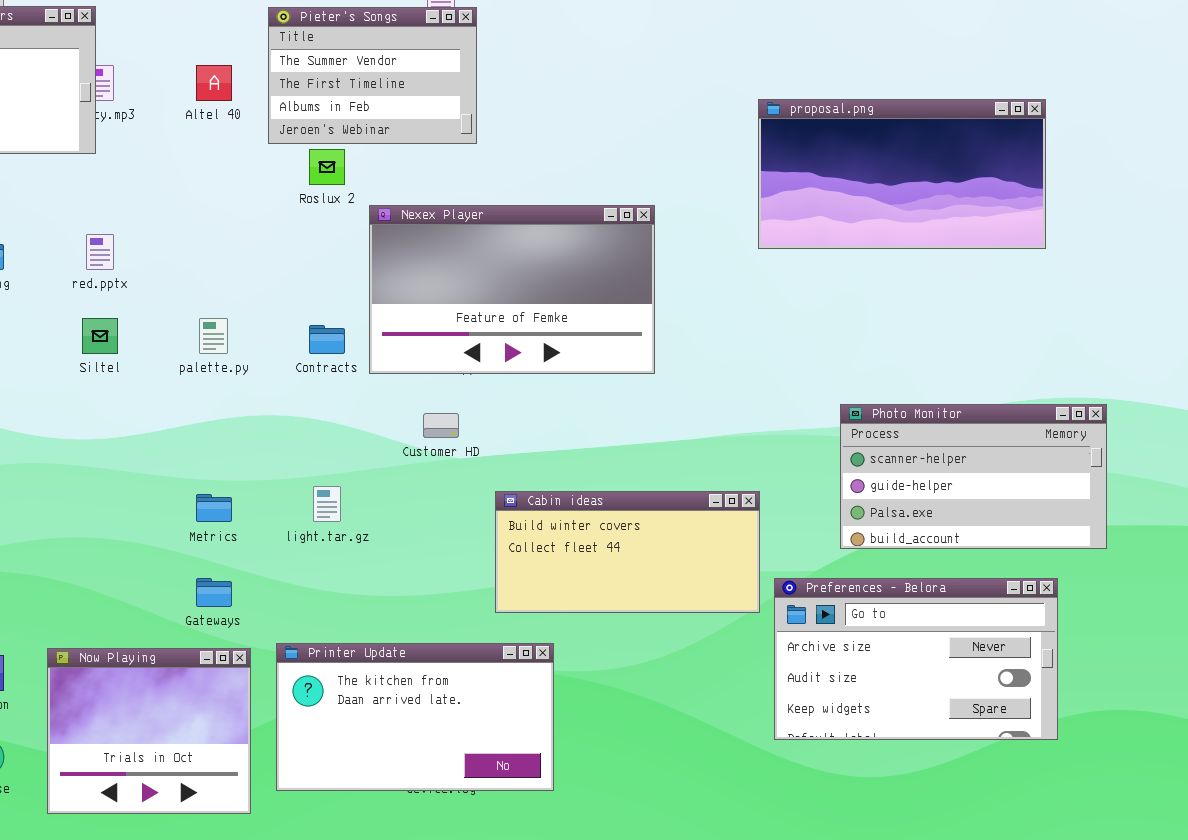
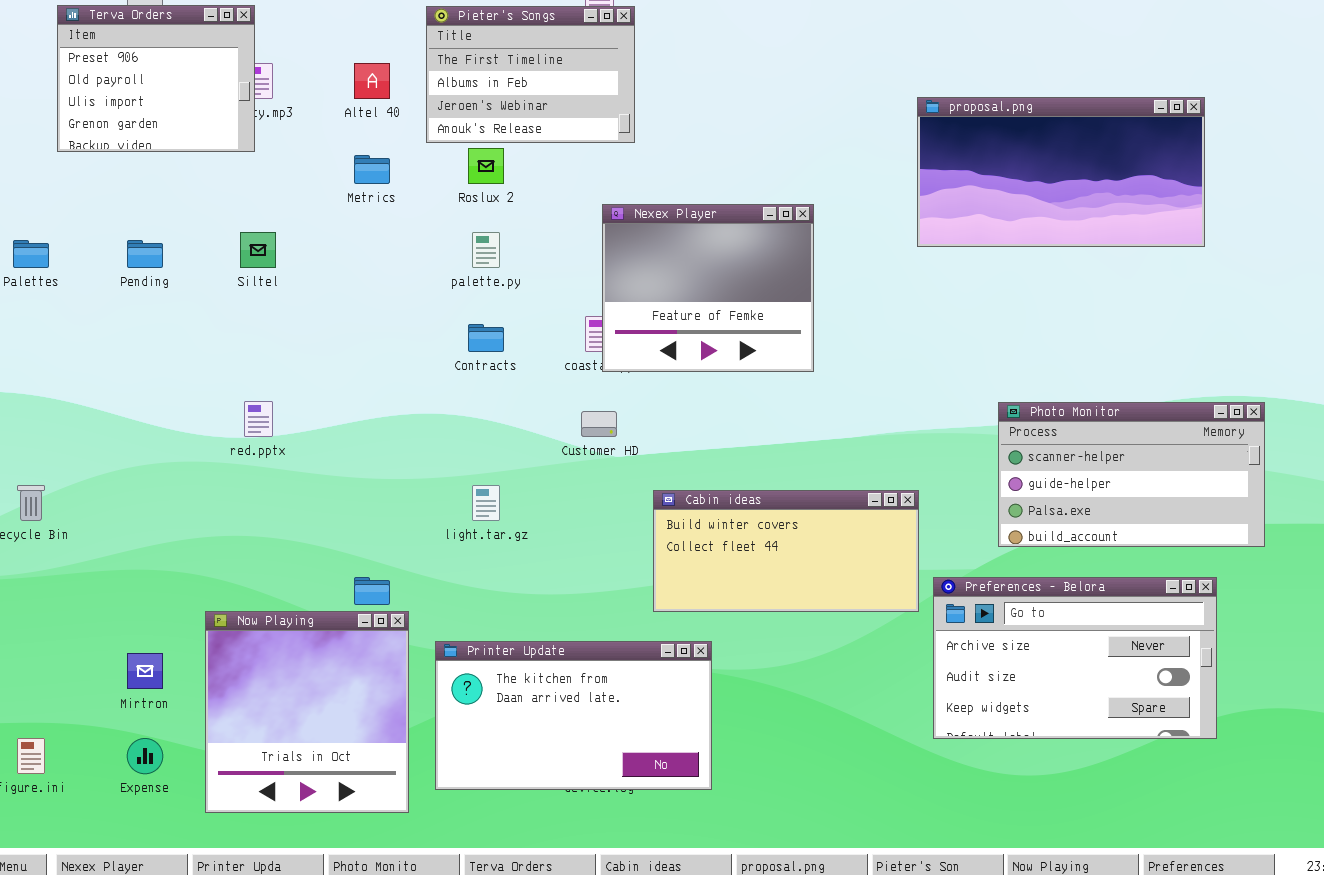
Pieter's Songs: [268,7,477,144] -> [426,6,635,143], scrolled down 1 row
Nexex Player: [369,205,655,374] -> [602,204,814,372], resized
red.pptx: [86,234,114,270] -> [244,401,273,437], moved
Siltel: [82,318,118,354] -> [240,232,276,268], moved
palette.py: [199,318,228,354] -> [472,232,500,268], moved
Metrics: [196,494,232,522] -> [354,155,390,184], moved
Now Playing: [47,648,251,814] -> [205,611,409,813], resized

